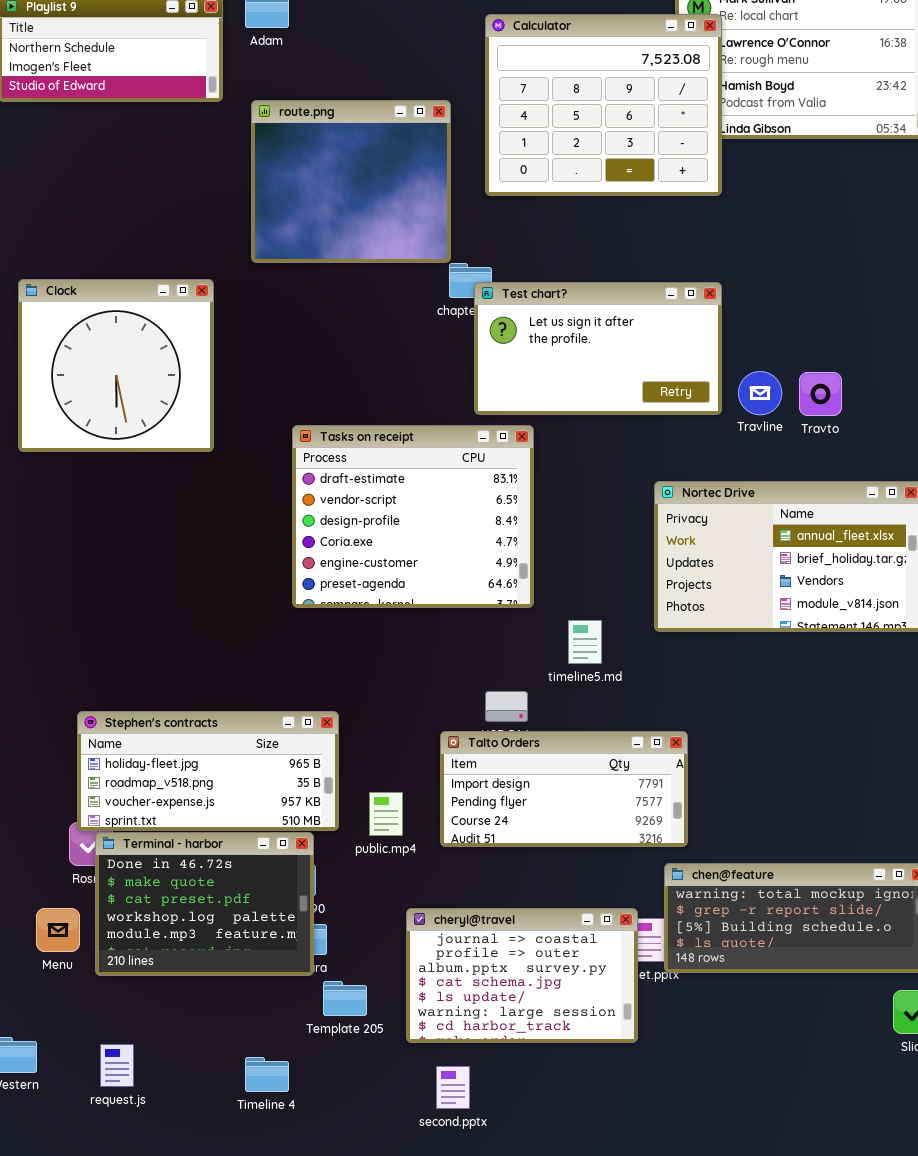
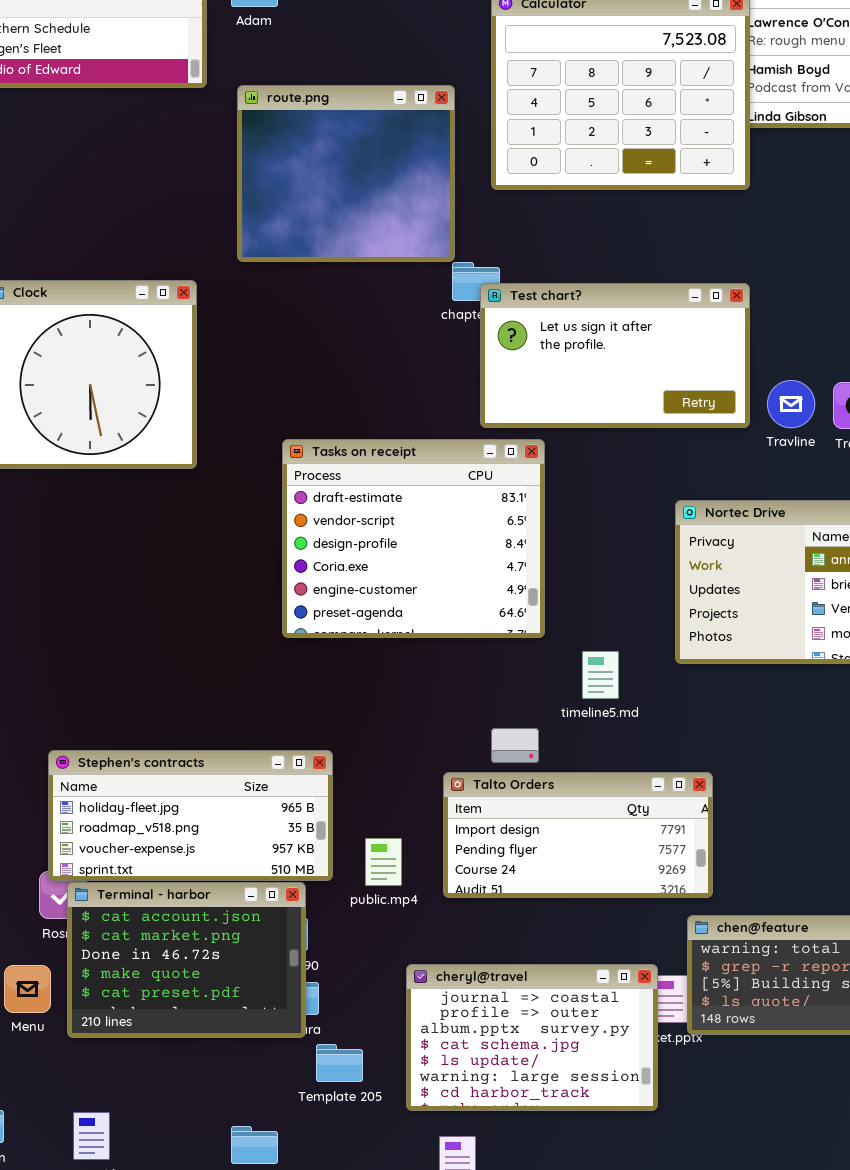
Terminal - harbor: [95,832,314,976] -> [67,882,306,1038], scrolled up 2 rows

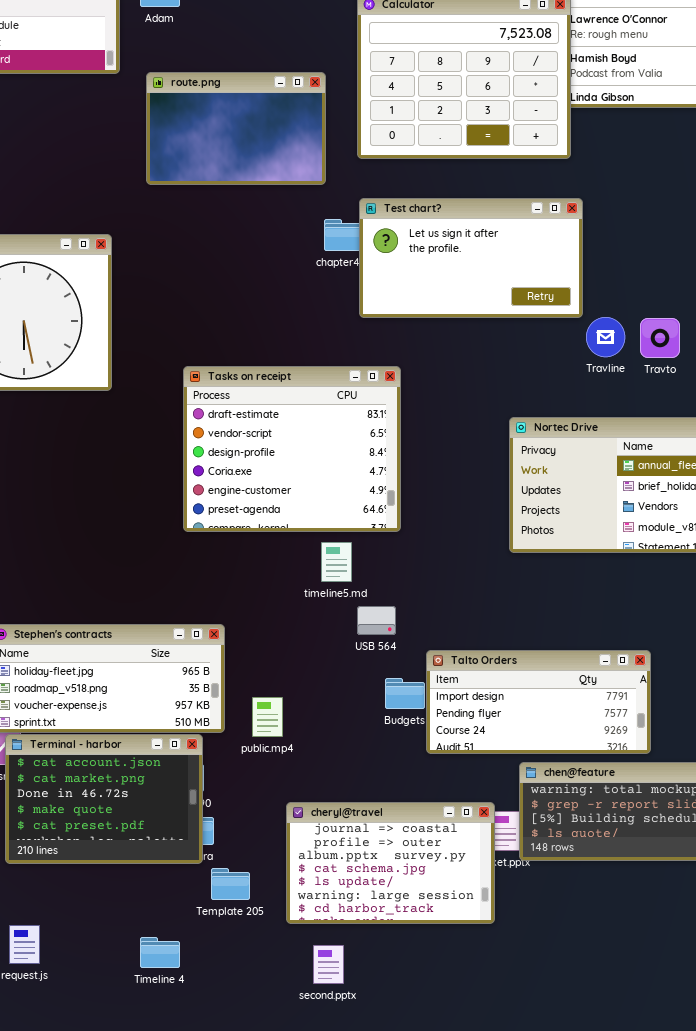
route.png: [237,85,455,262] -> [146,72,326,185], resized
Test chart?: [480,283,750,428] -> [359,198,583,318], moved
timeline5.md: [582,651,619,699] -> [321,542,352,582], moved
Talto Orders: [443,772,713,898] -> [426,650,651,754], moved

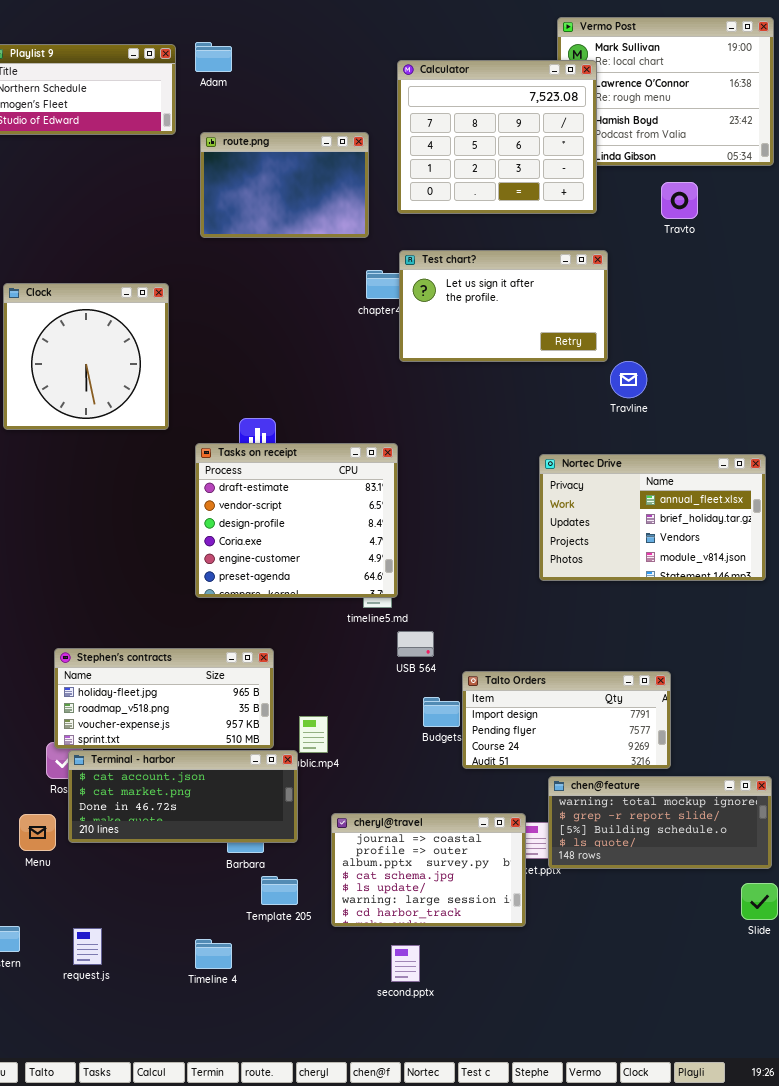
Travto: [640,318,680,358] -> [661,182,698,219], moved
Tasks on receipt: [183,366,401,532] -> [195,443,398,598], moved
Terminal - harbor: [5,734,203,864] -> [68,750,298,843], resized
second.pptx: [313,945,344,984] -> [391,945,420,982], moved

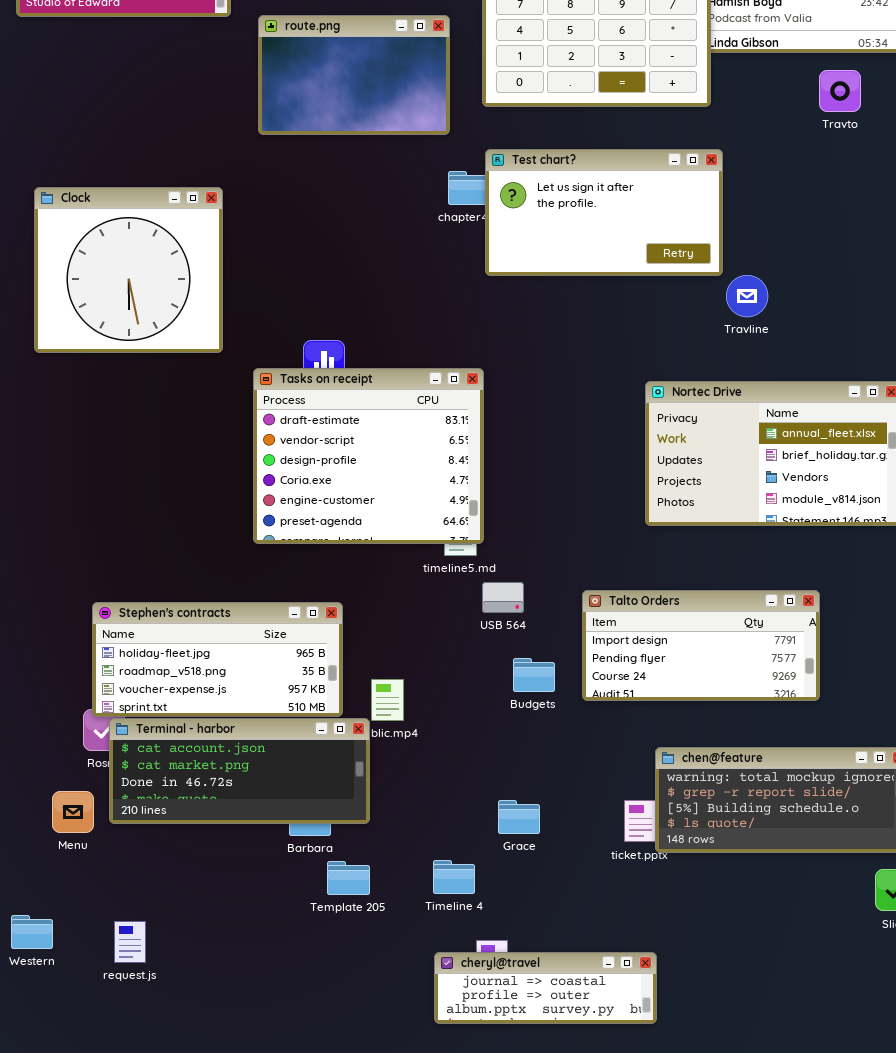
Travto: [661,182,698,219] -> [819,70,861,112], moved
Talto Orders: [462,671,671,769] -> [582,590,820,701], moved
cheryl@travel: [331,813,526,927] -> [434,952,657,1024], moved, resized
Timeline 4: [195,939,232,969] -> [433,860,475,894], moved

